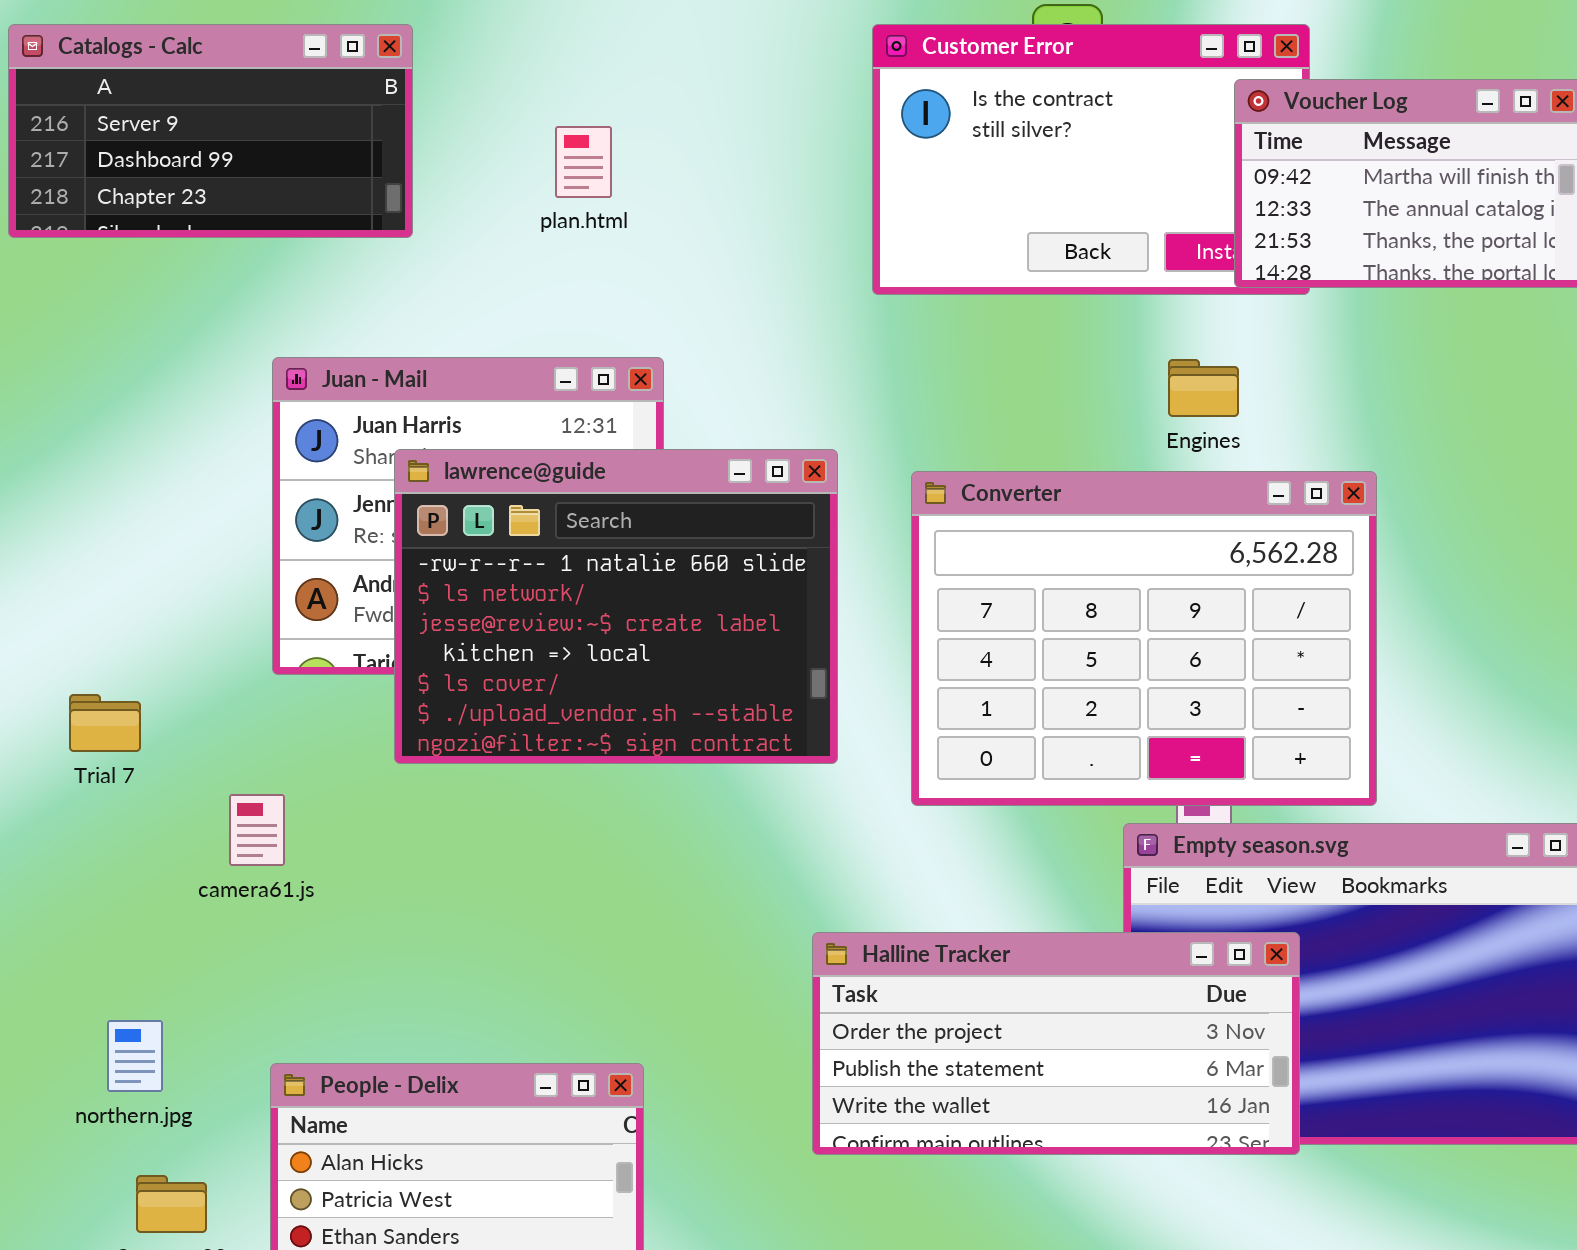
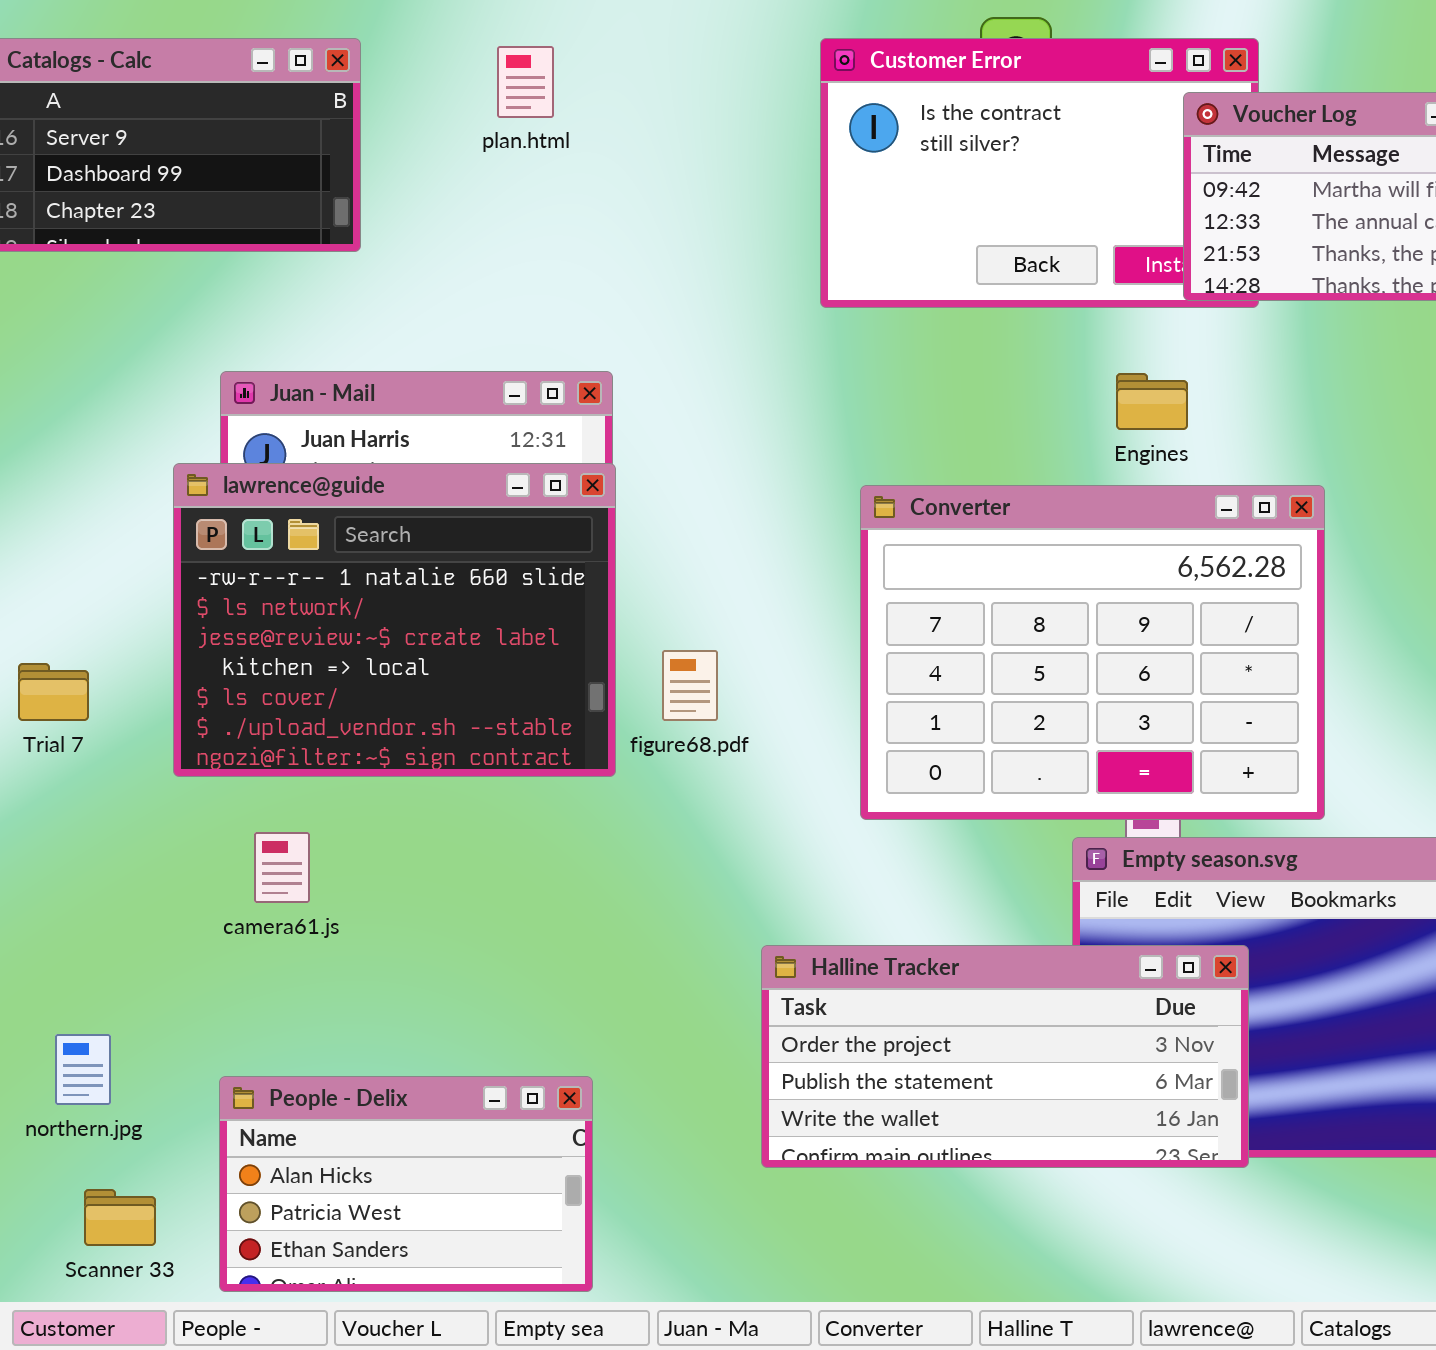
plan.html: [555,126,612,198] -> [497,46,554,118], moved
lawrence@guide: [394,449,838,764] -> [173,463,616,777], moved
Trial 7: [69,694,141,752] -> [18,663,89,721], moved
camera61.js: [229,794,285,866] -> [254,832,310,903], moved

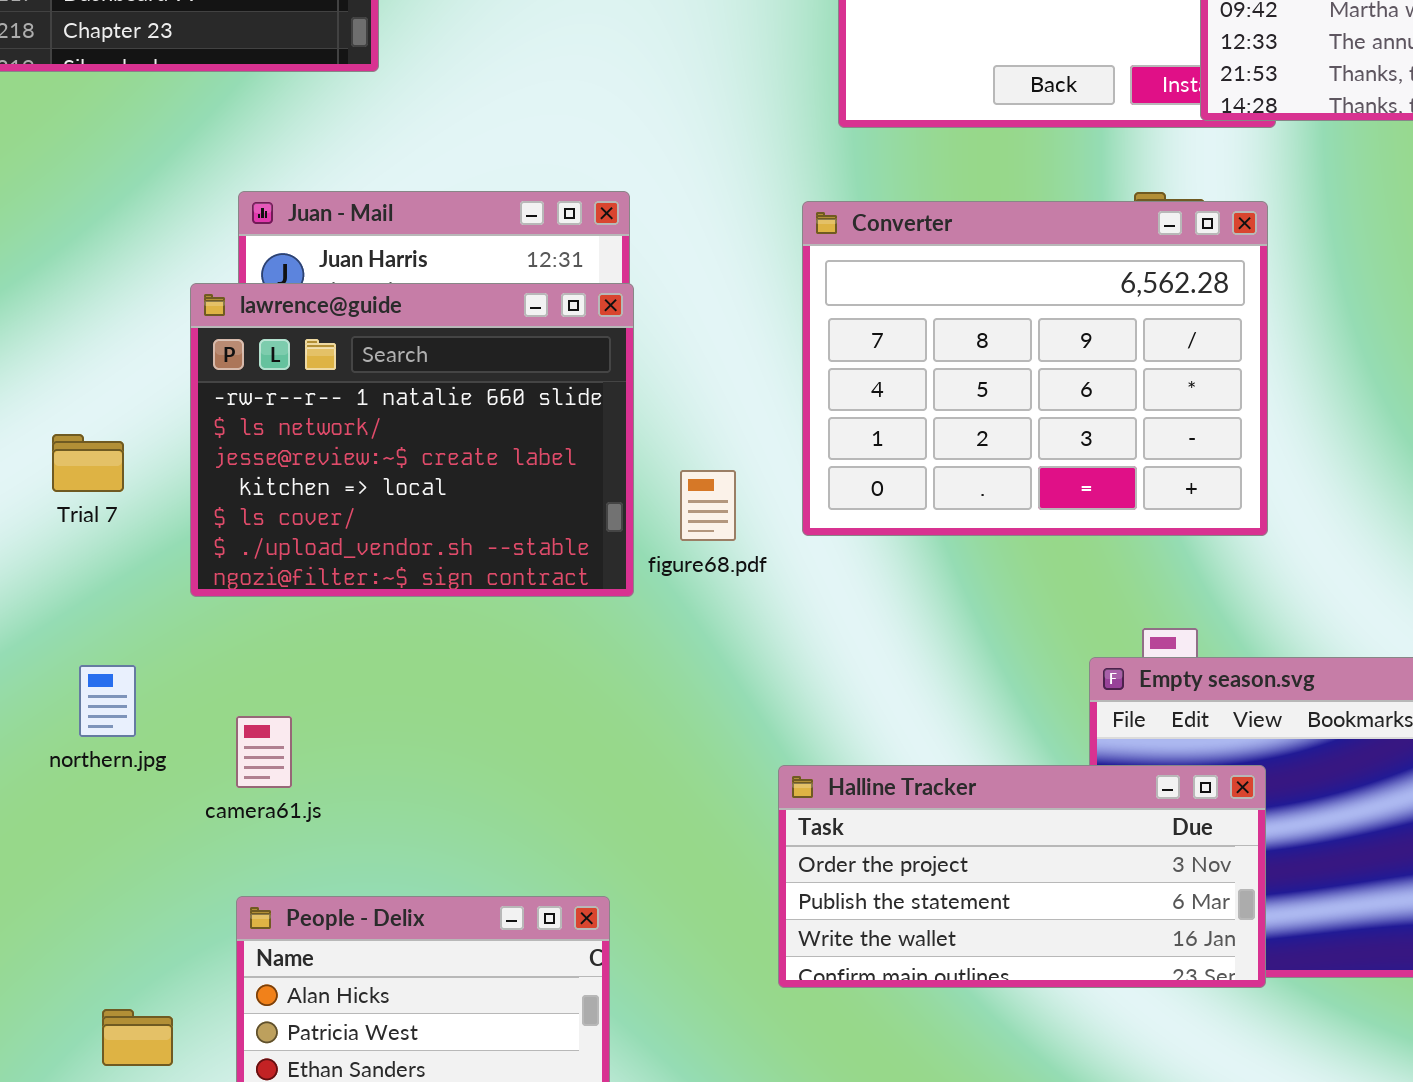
Converter: [860,485,1325,820] -> [802,201,1268,536], moved
Trial 7: [18,663,89,721] -> [52,434,124,492], moved
camera61.js: [254,832,310,903] -> [236,716,292,788], moved
northern.jpg: [55,1034,111,1105] -> [79,665,136,737], moved

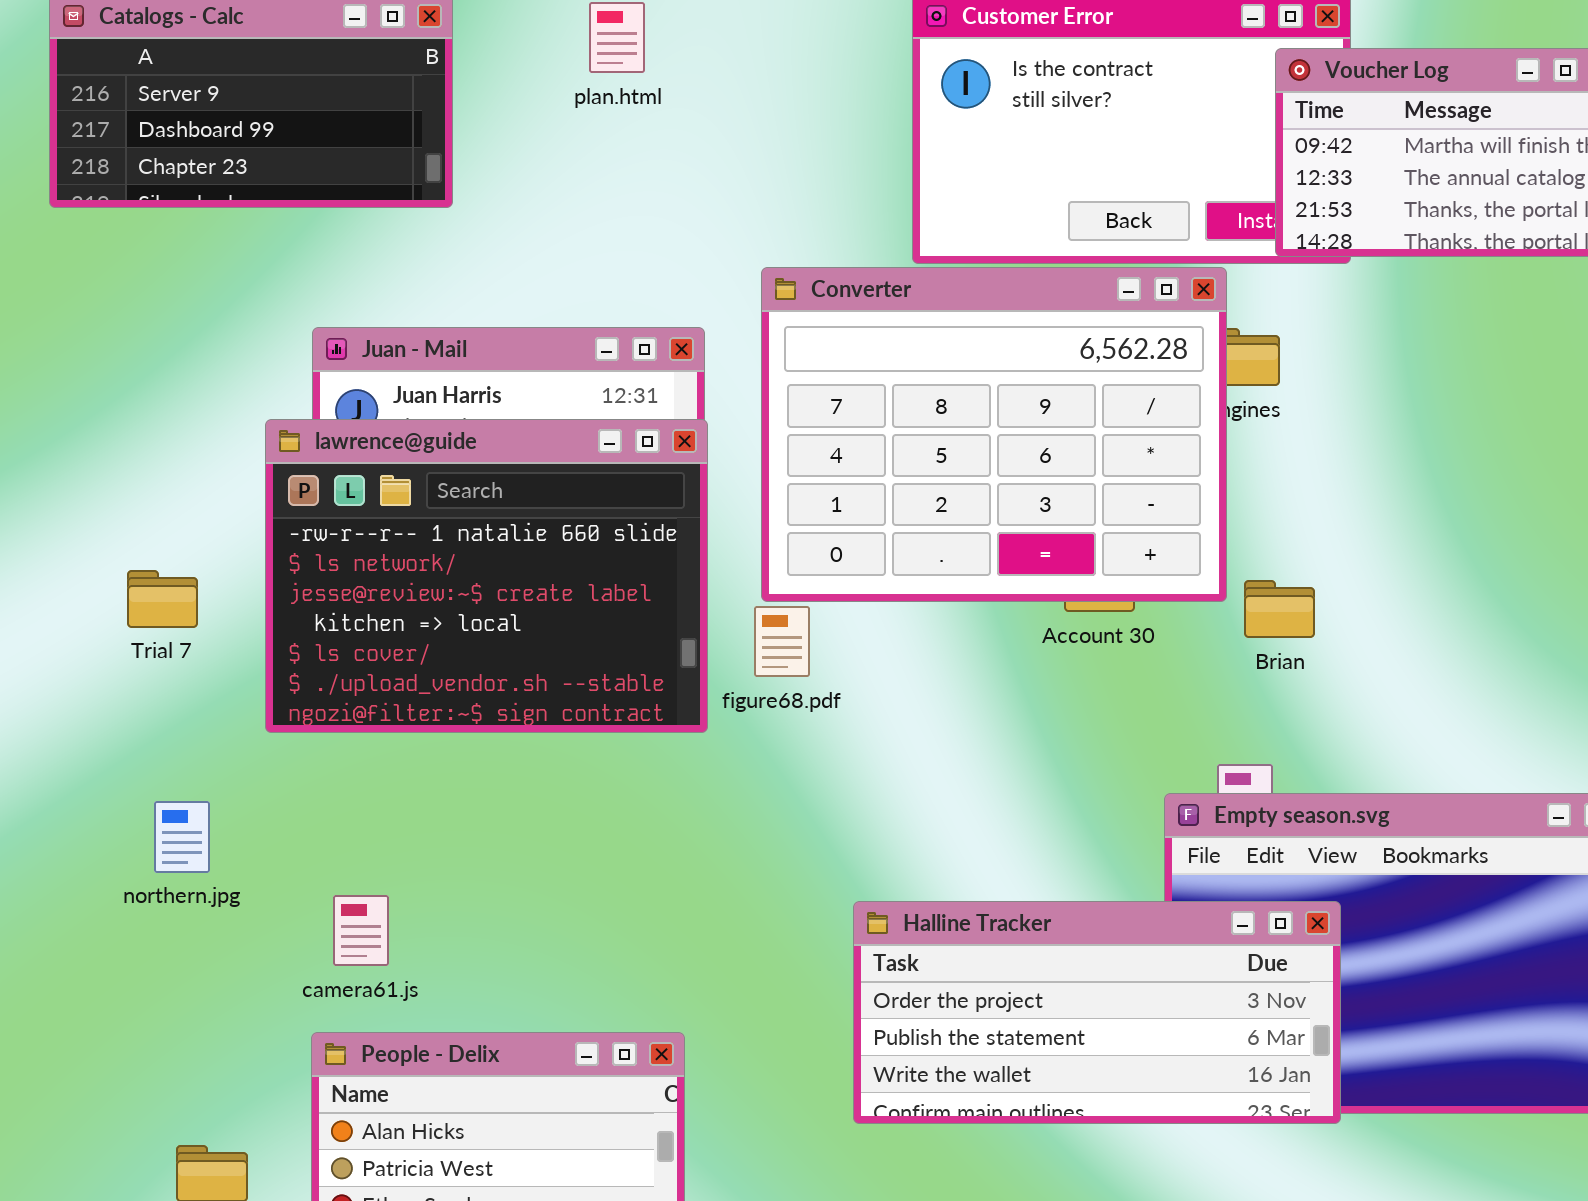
Converter: [802,201,1268,536] -> [761,267,1227,602], moved
camera61.js: [236,716,292,788] -> [333,895,389,966], moved

